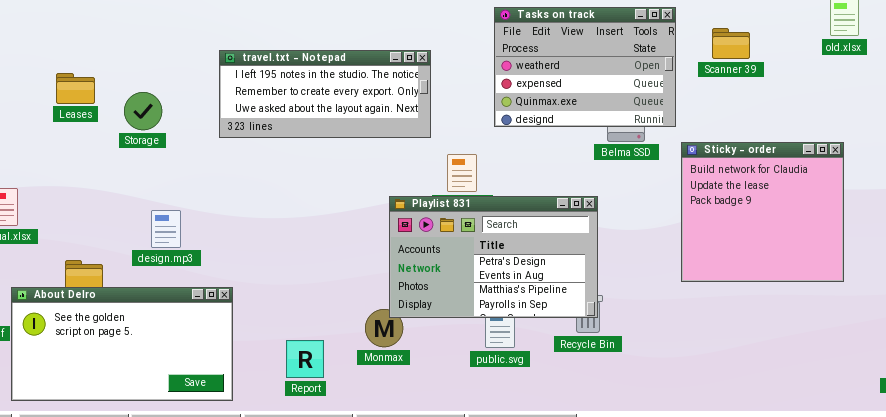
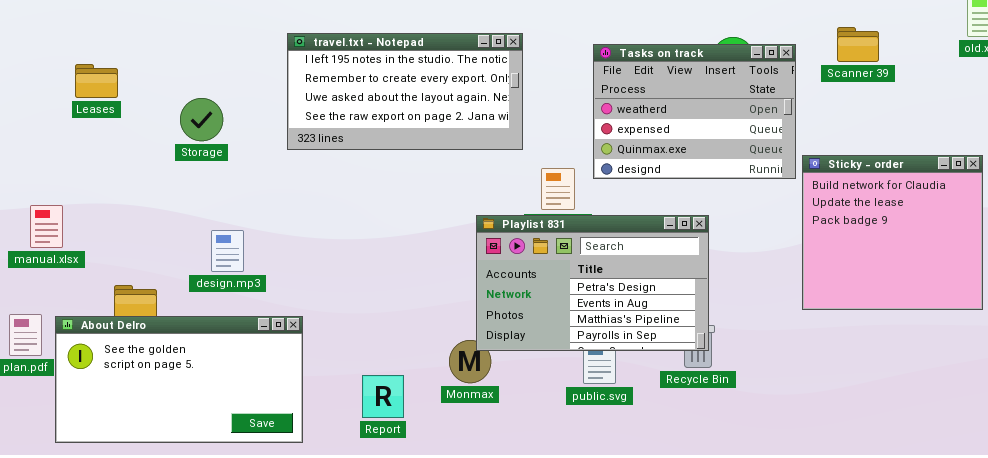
Tasks on track: [494,7,676,127] -> [593,44,796,179], moved
travel.txt - Notepad: [219,50,431,138] -> [287,33,523,150], resized
Leases: [56,73,95,104] -> [75,64,118,98], moved

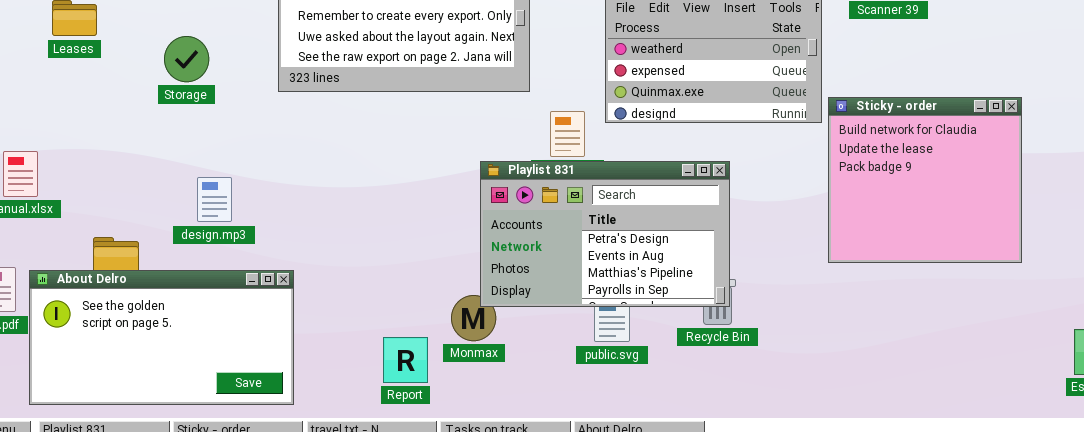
Report: [362,375,404,418] -> [383,337,428,383], moved

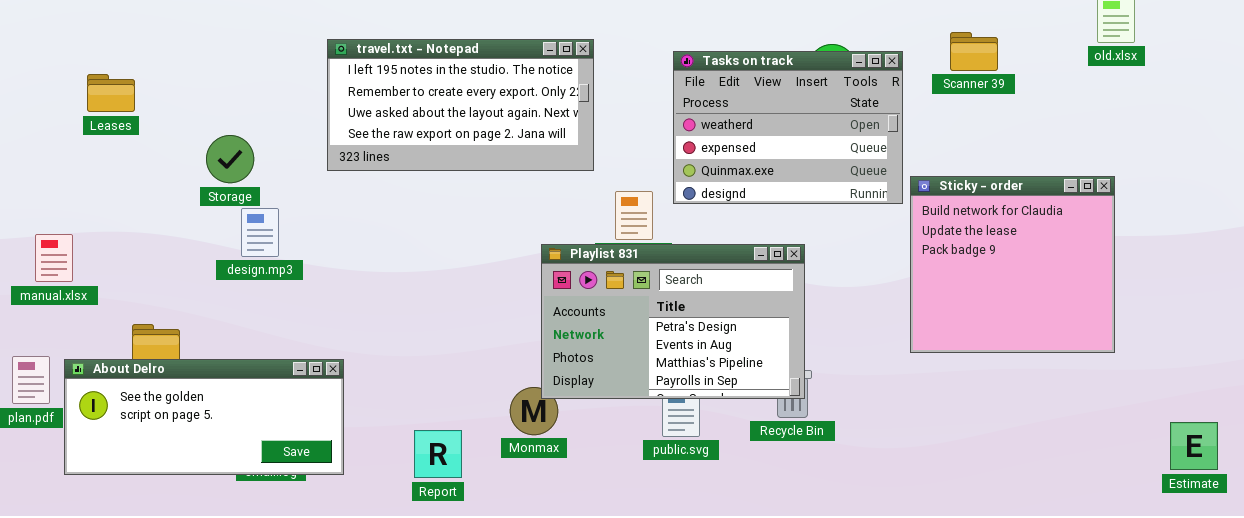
Storage: [164,36,209,82] -> [206,135,254,183], moved
design.mp3: [197,177,232,222] -> [241,208,279,257], moved
About Delro: [29,270,294,405] -> [64,359,344,475], resized
Report: [383,337,428,383] -> [414,430,462,478], moved

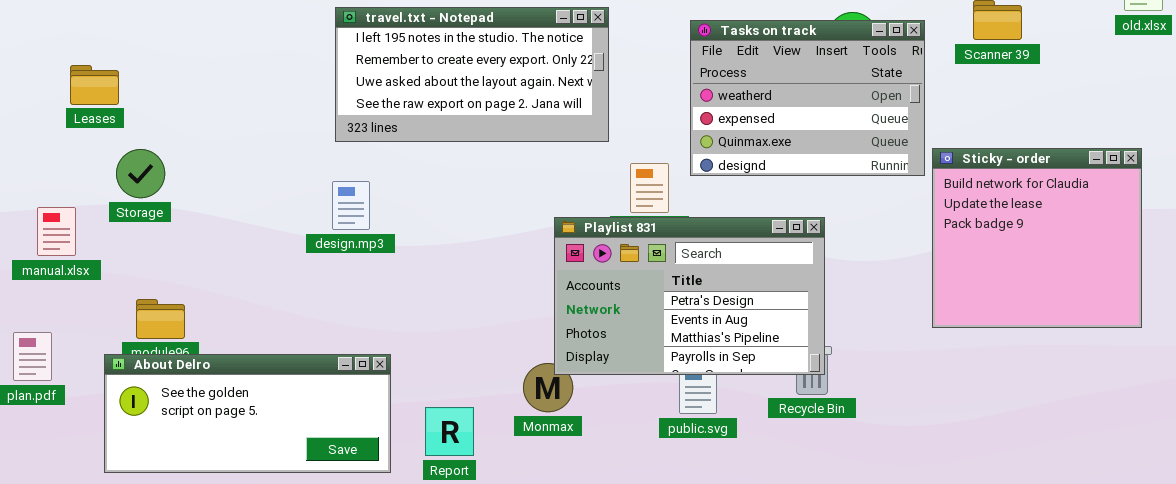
Leases: [87,74,135,112] -> [70,65,119,105], moved
Storage: [206,135,254,183] -> [116,149,165,198], moved
design.mp3: [241,208,279,257] -> [332,181,370,230], moved
About Delro: [64,359,344,475] -> [104,354,391,473], moved

